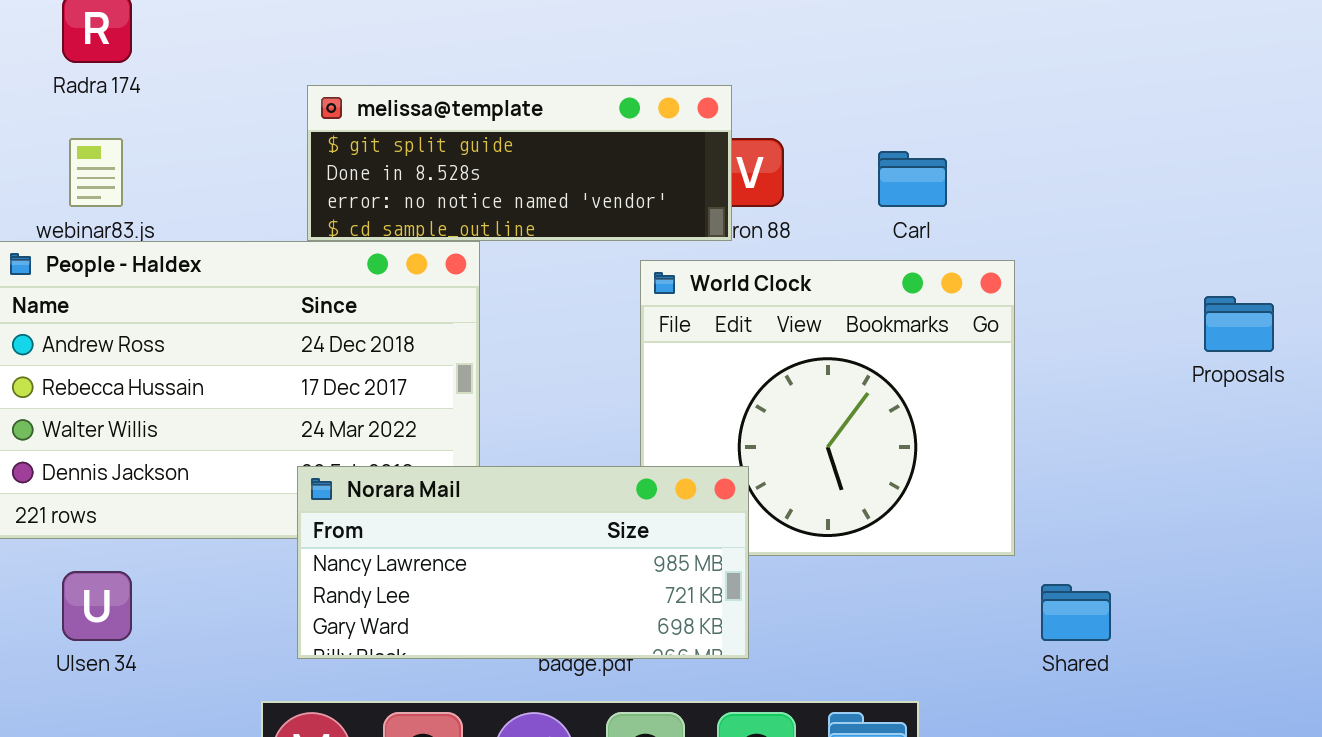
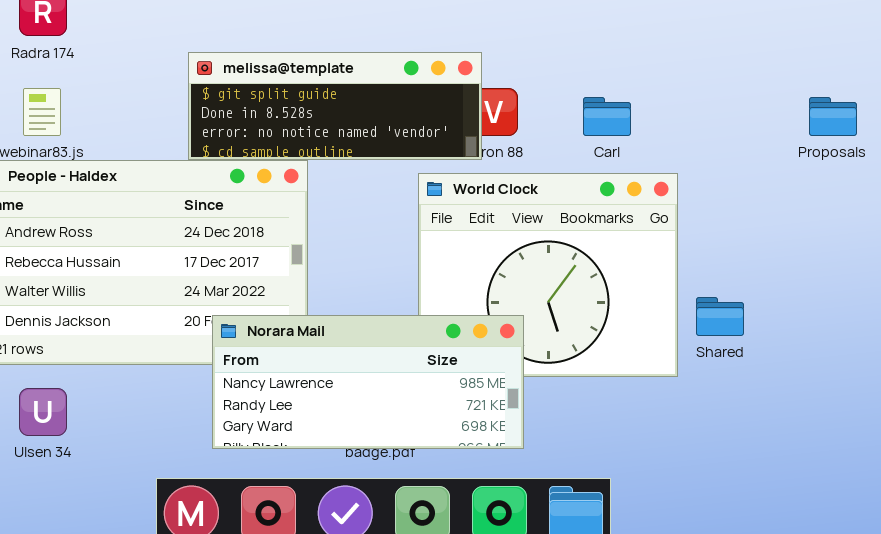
Proposals: [1204,296,1274,352] -> [809,97,857,136], moved
Norara Mail: [297,466,749,659] -> [212,315,524,449], moved
Shared: [1041,584,1111,641] -> [696,297,744,336], moved

